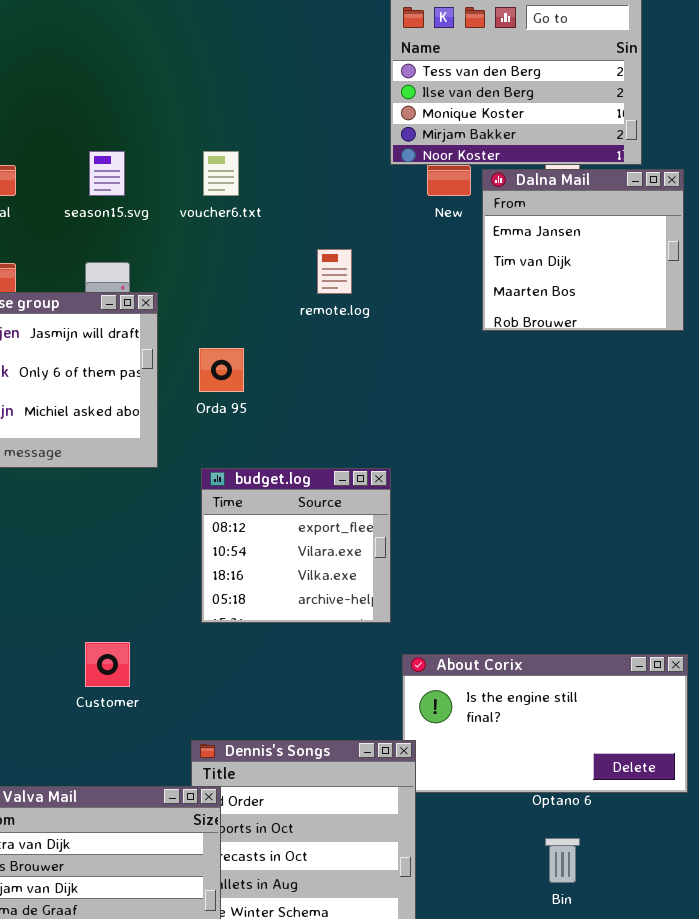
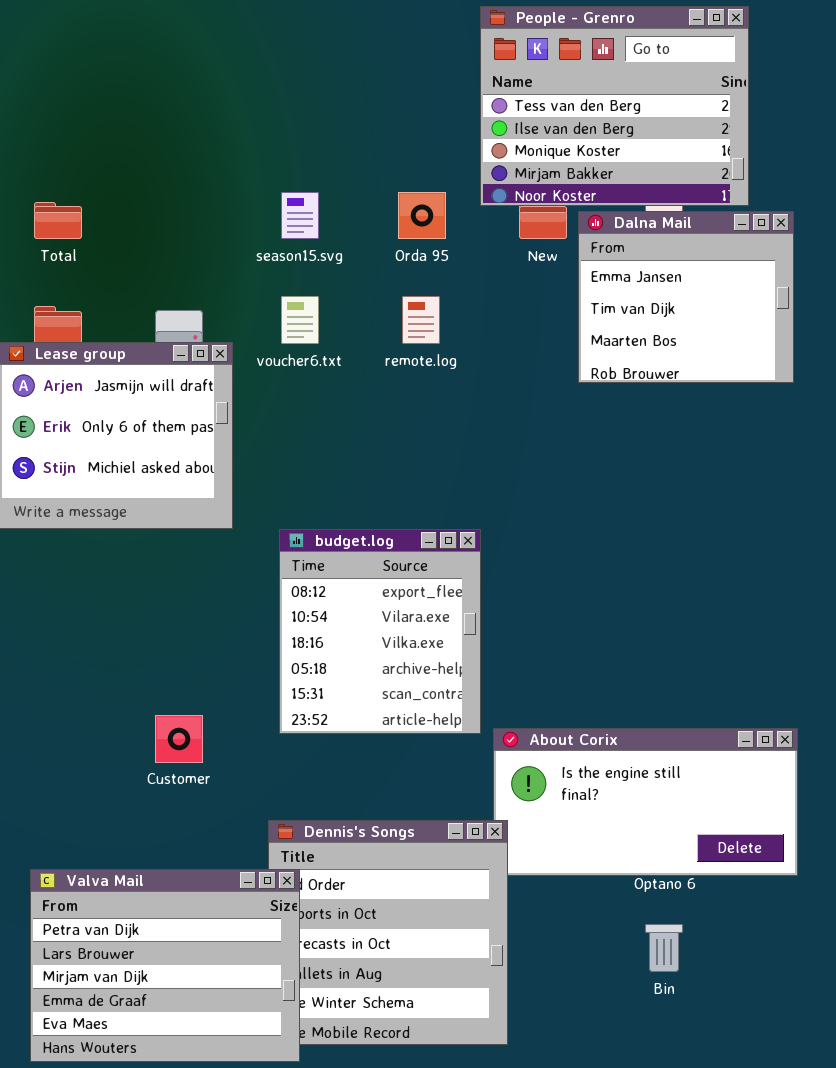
season15.svg: [89,151,125,196] -> [281,192,319,239], moved
voucher6.txt: [203,151,239,196] -> [281,296,319,344], moved
Orda 95: [199,348,244,392] -> [398,192,446,239], moved
budget.log: [201,468,391,623] -> [279,529,481,734], resized

